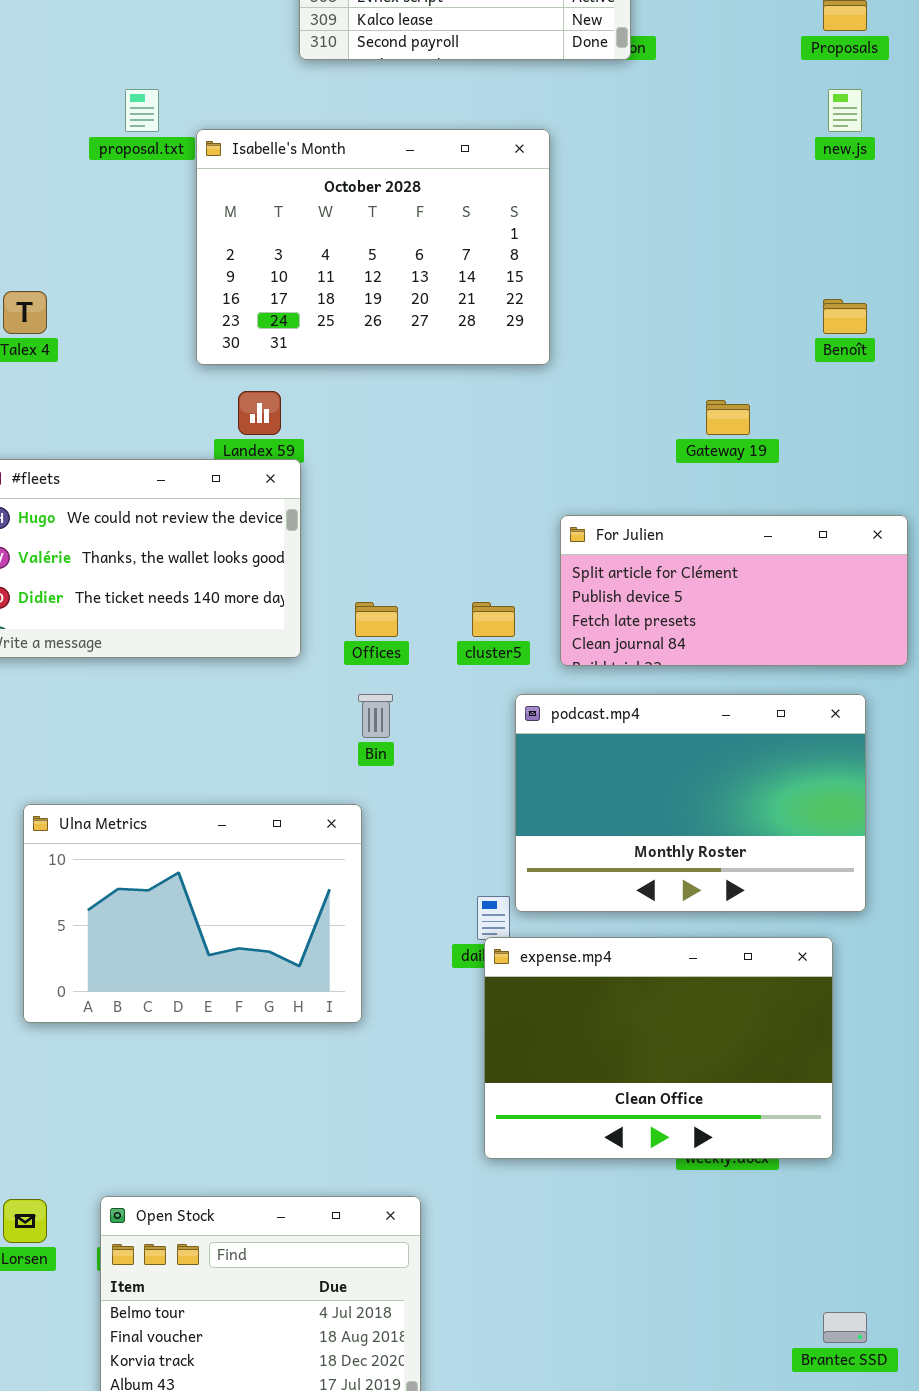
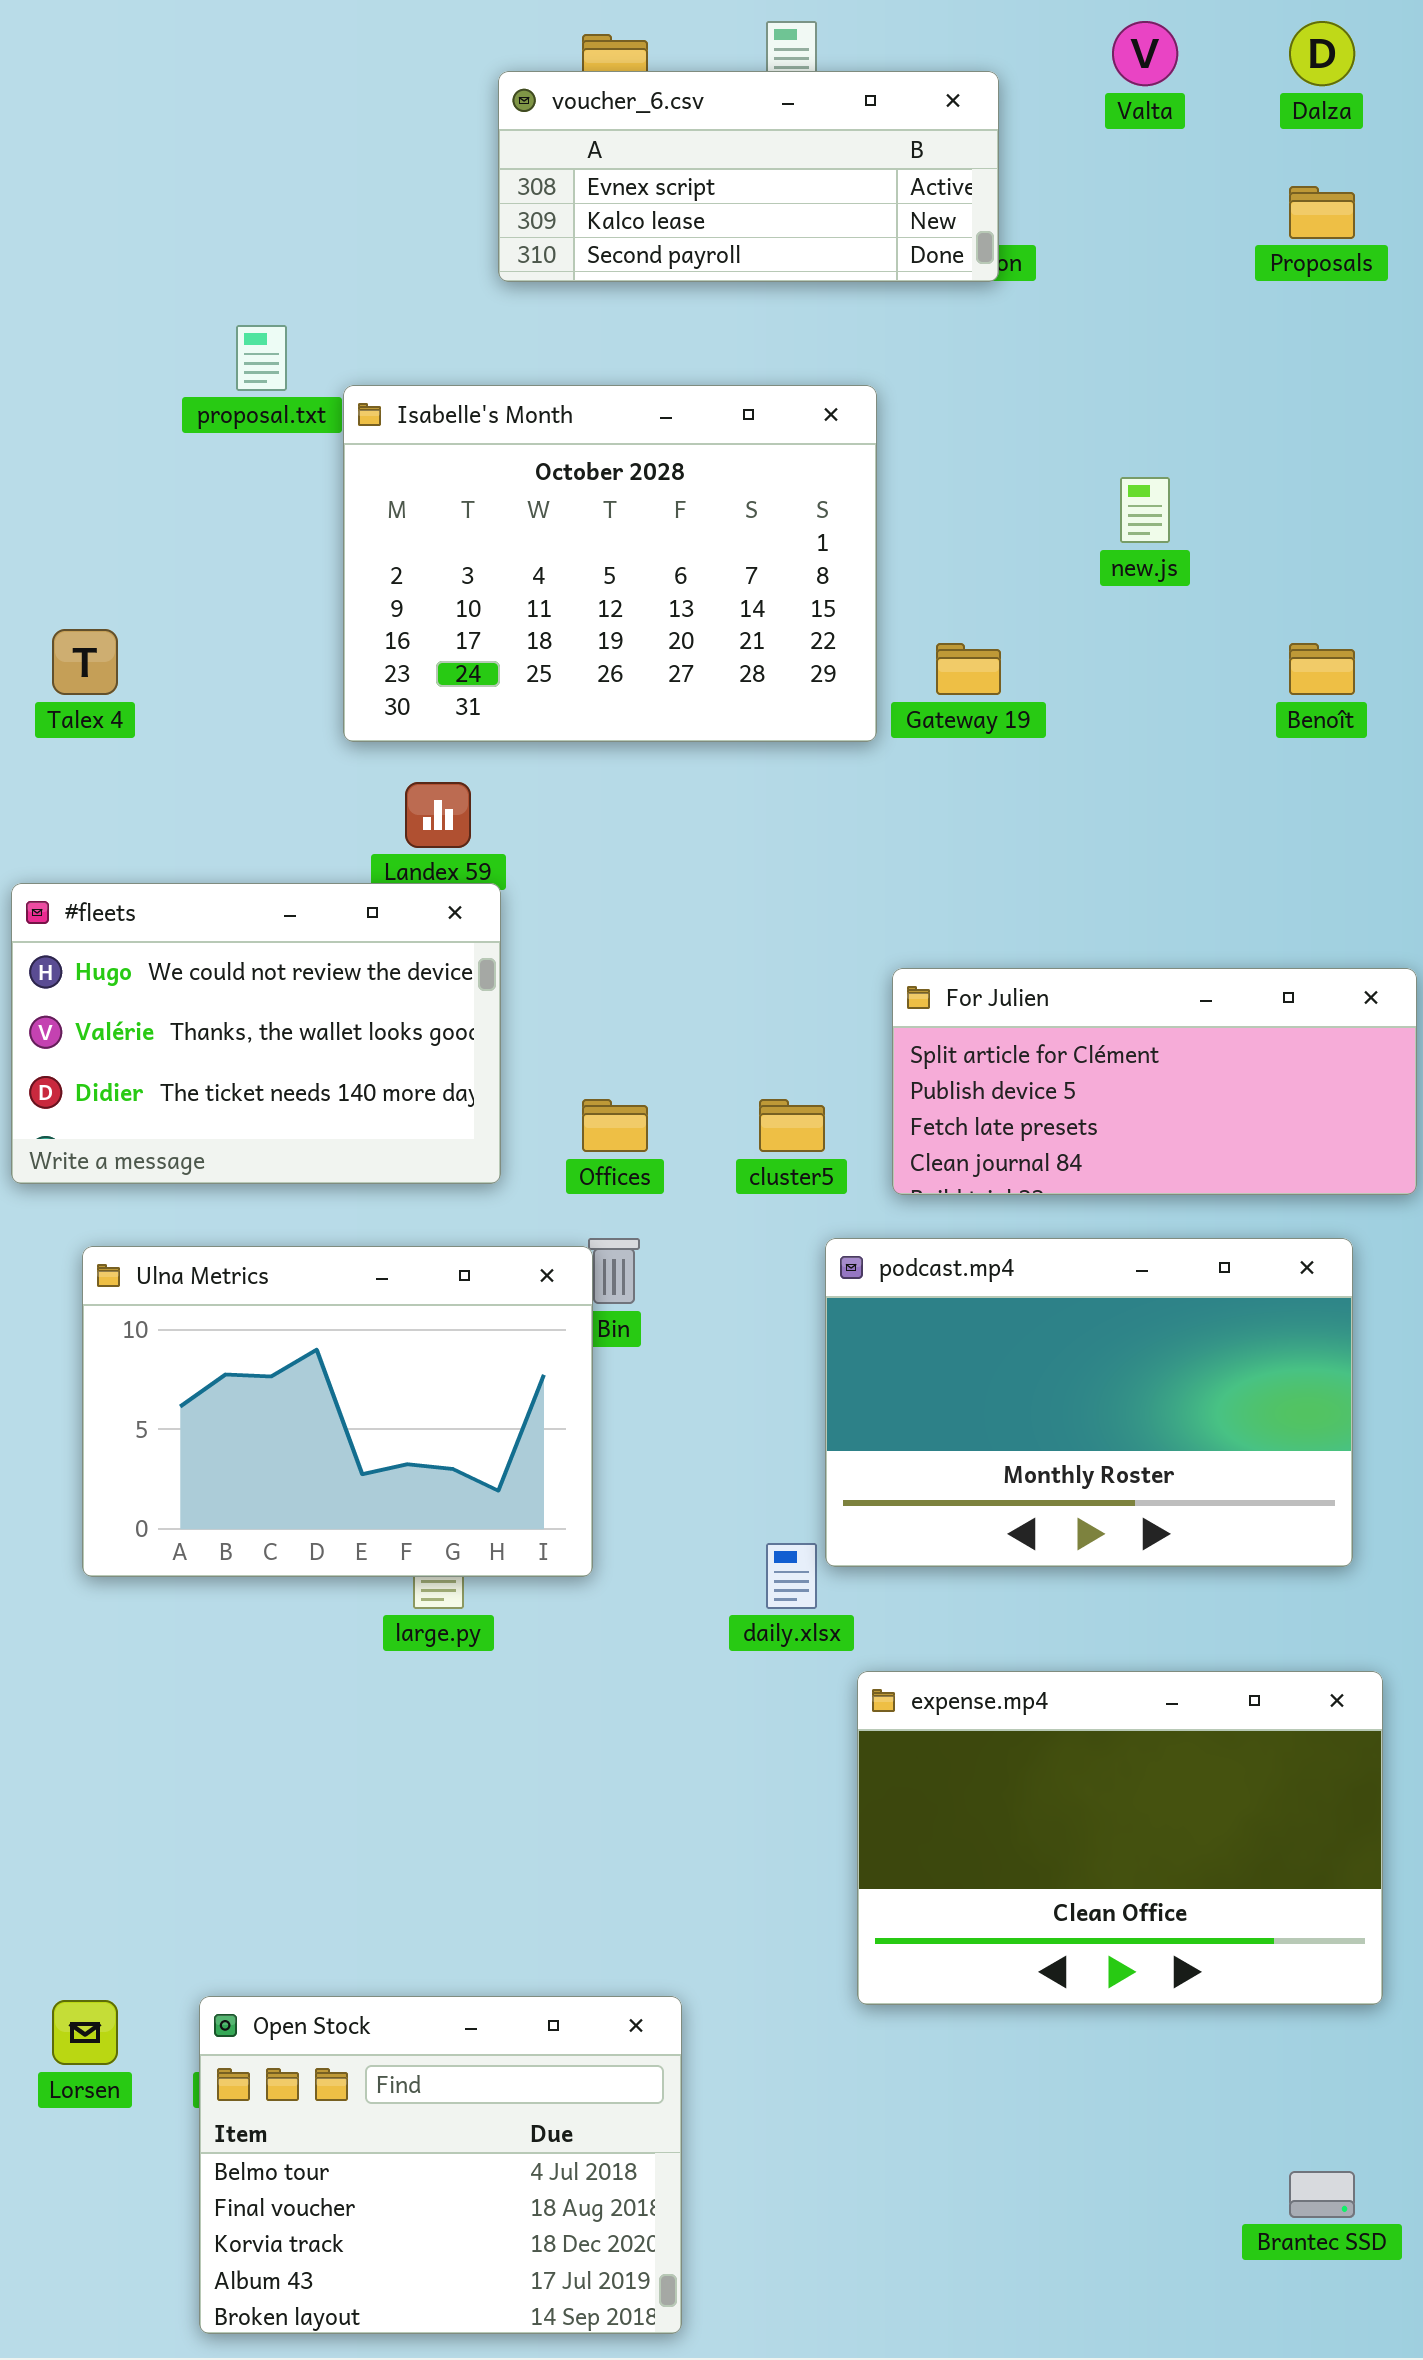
new.js: [828,89,862,132] -> [1120,477,1170,543], moved
Gateway 19: [706,400,750,435] -> [936,643,1001,695], moved
Ulna Metrics: [23,804,362,1023] -> [82,1246,593,1577], moved
expense.mp4: [484,937,833,1159] -> [857,1671,1383,2005], moved

